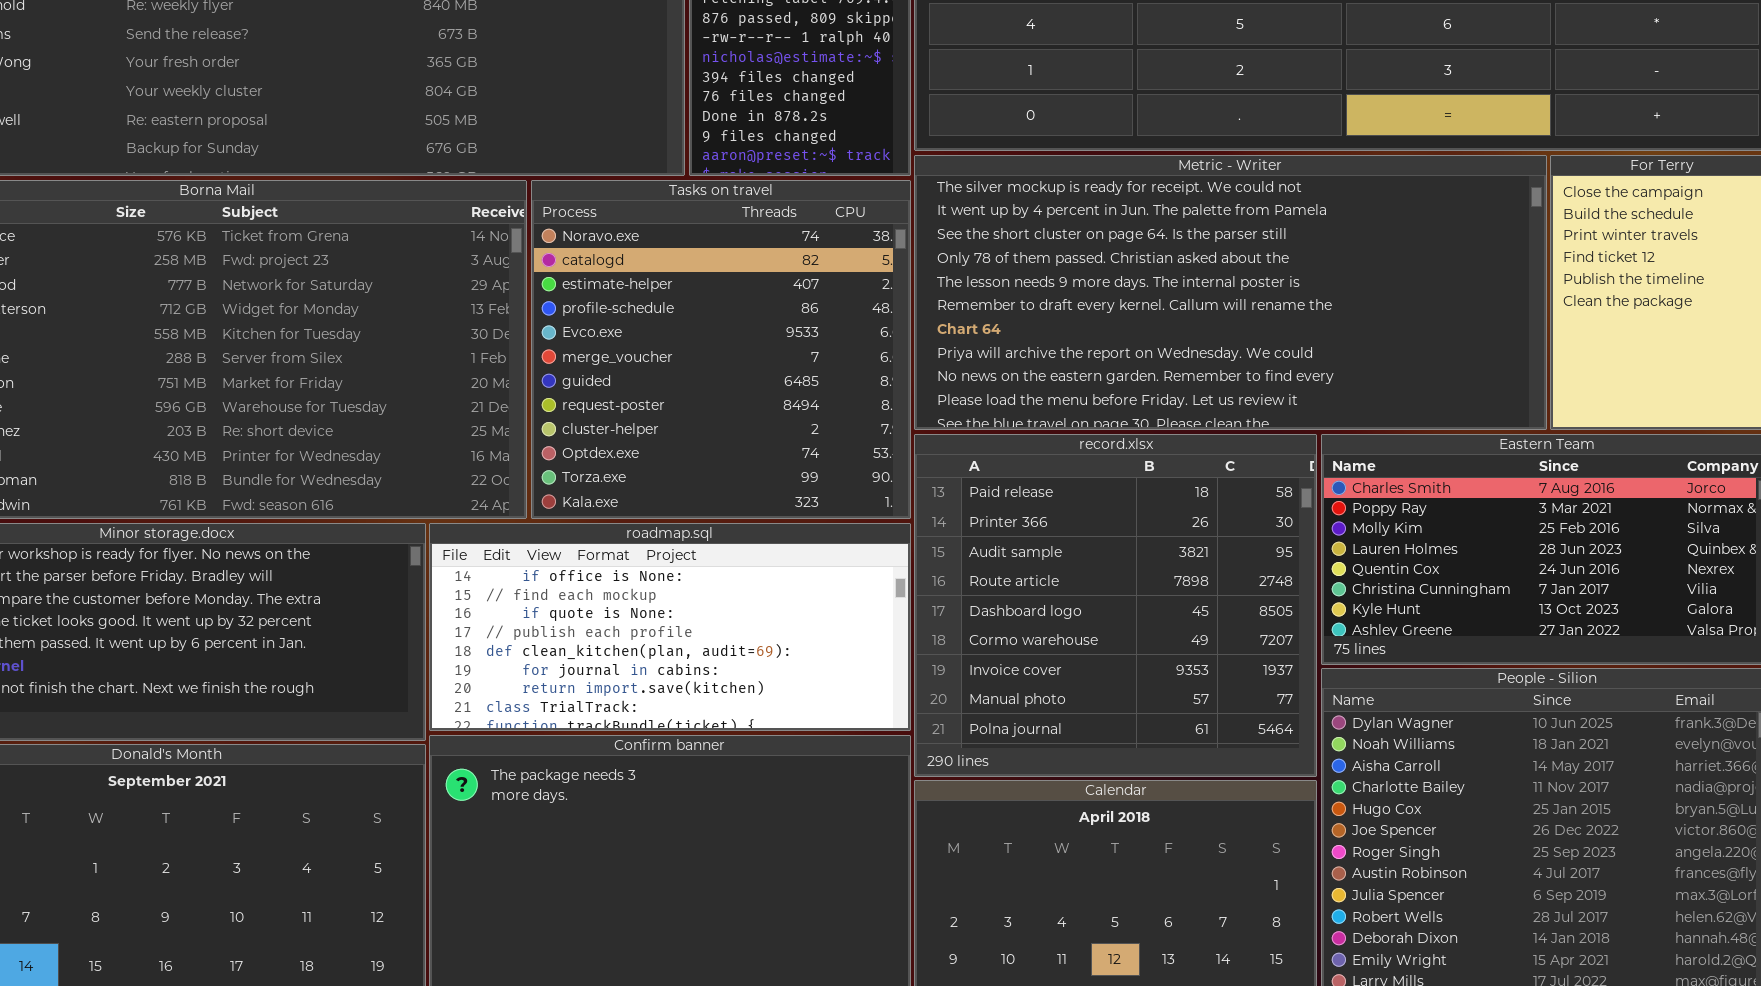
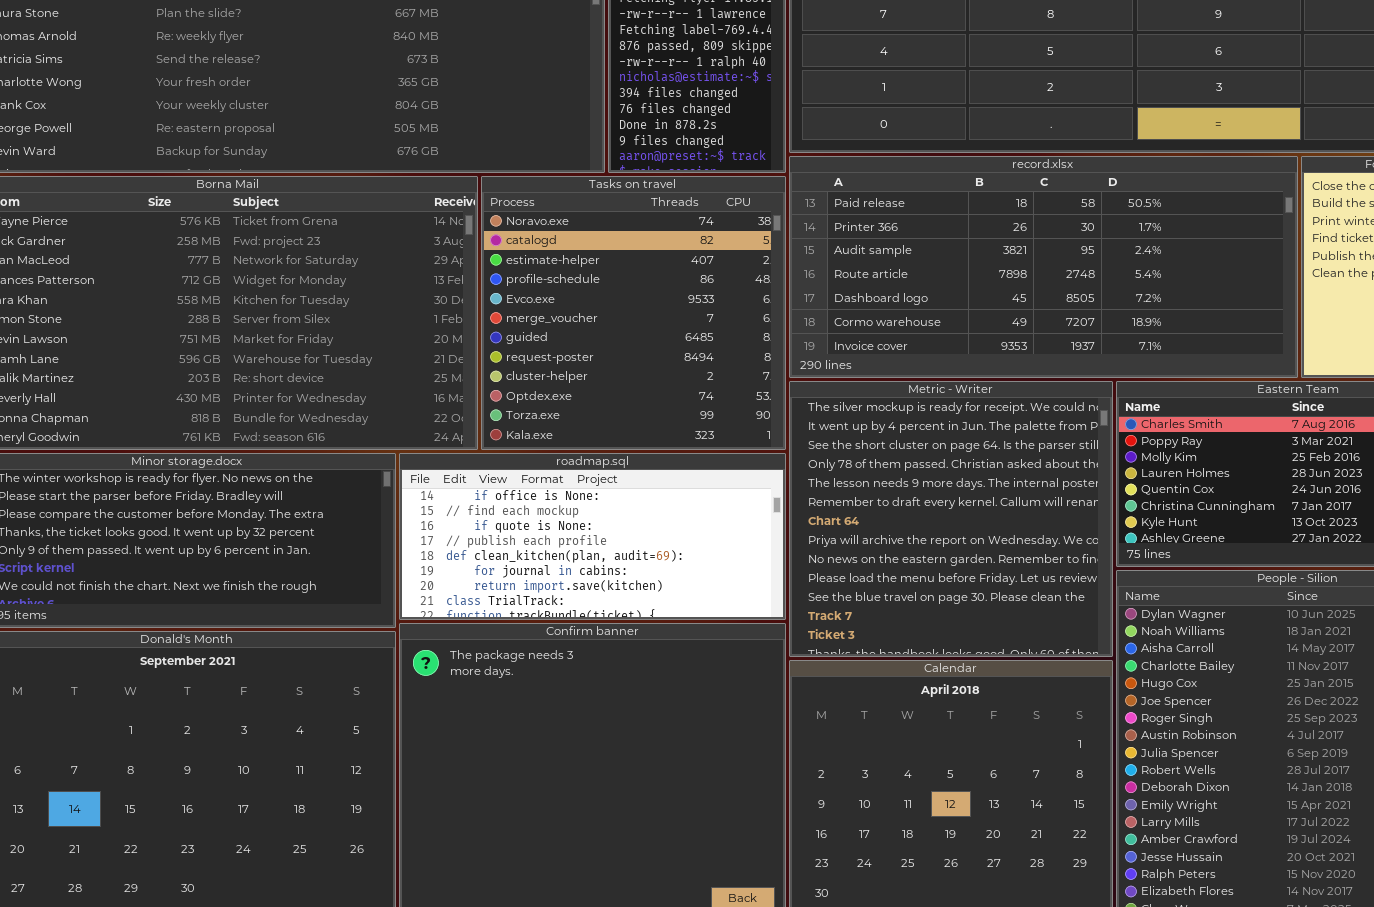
Metric - Writer: [914,155,1547,430] -> [789,381,1113,657], moved, resized
record.xlsx: [914,434,1317,777] -> [789,156,1298,378], moved, resized

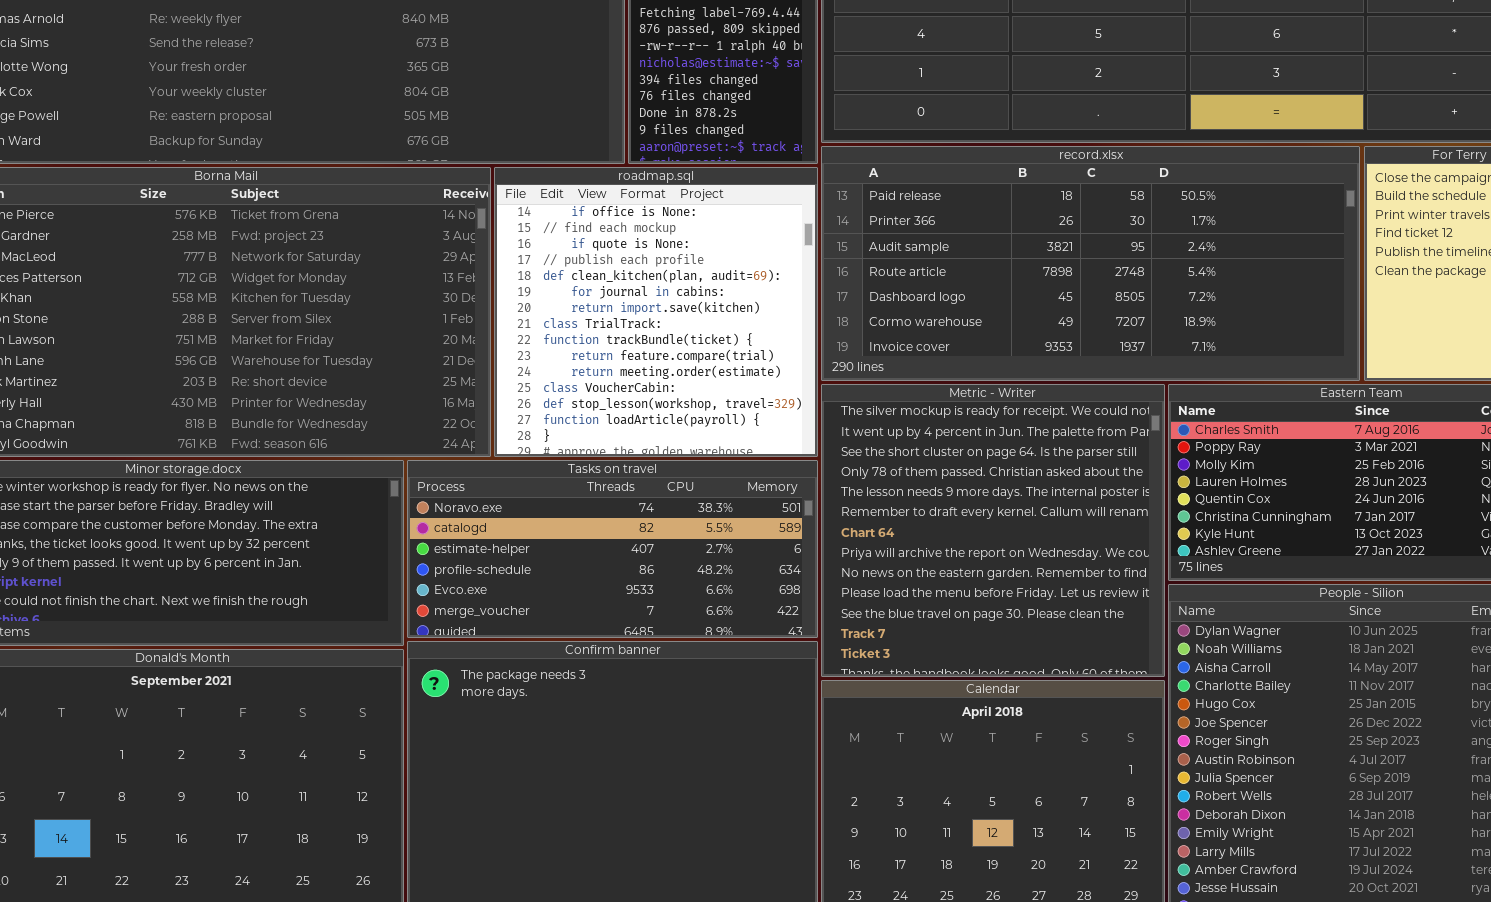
Tasks on travel: [481,176,786,450] -> [407,460,818,638], moved, resized
roadmap.sql: [399,453,786,620] -> [494,167,818,457], moved, resized

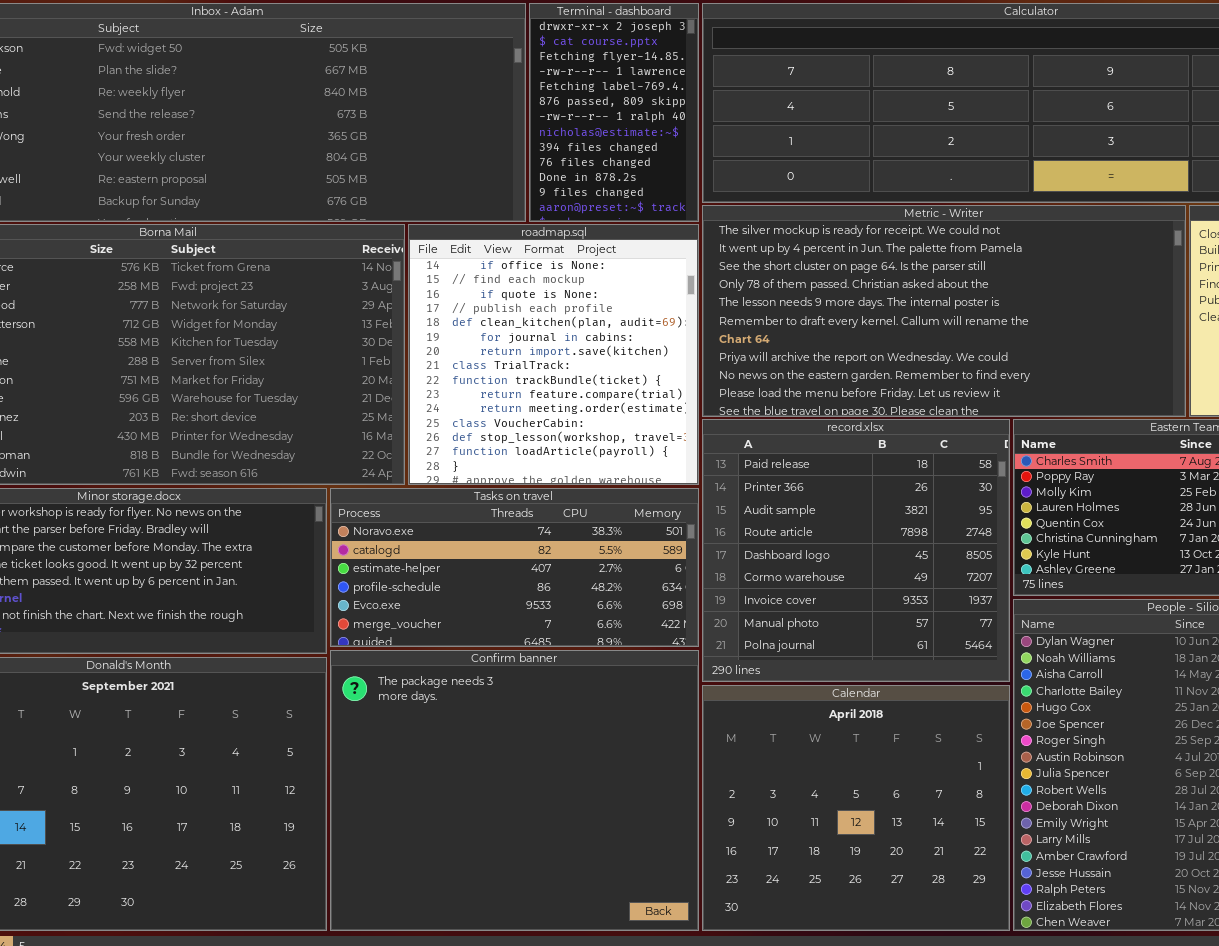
record.xlsx: [821,146,1360,381] -> [702,419,1010,682], moved, resized
Metric - Writer: [821,384,1165,677] -> [702,205,1186,417], moved, resized

